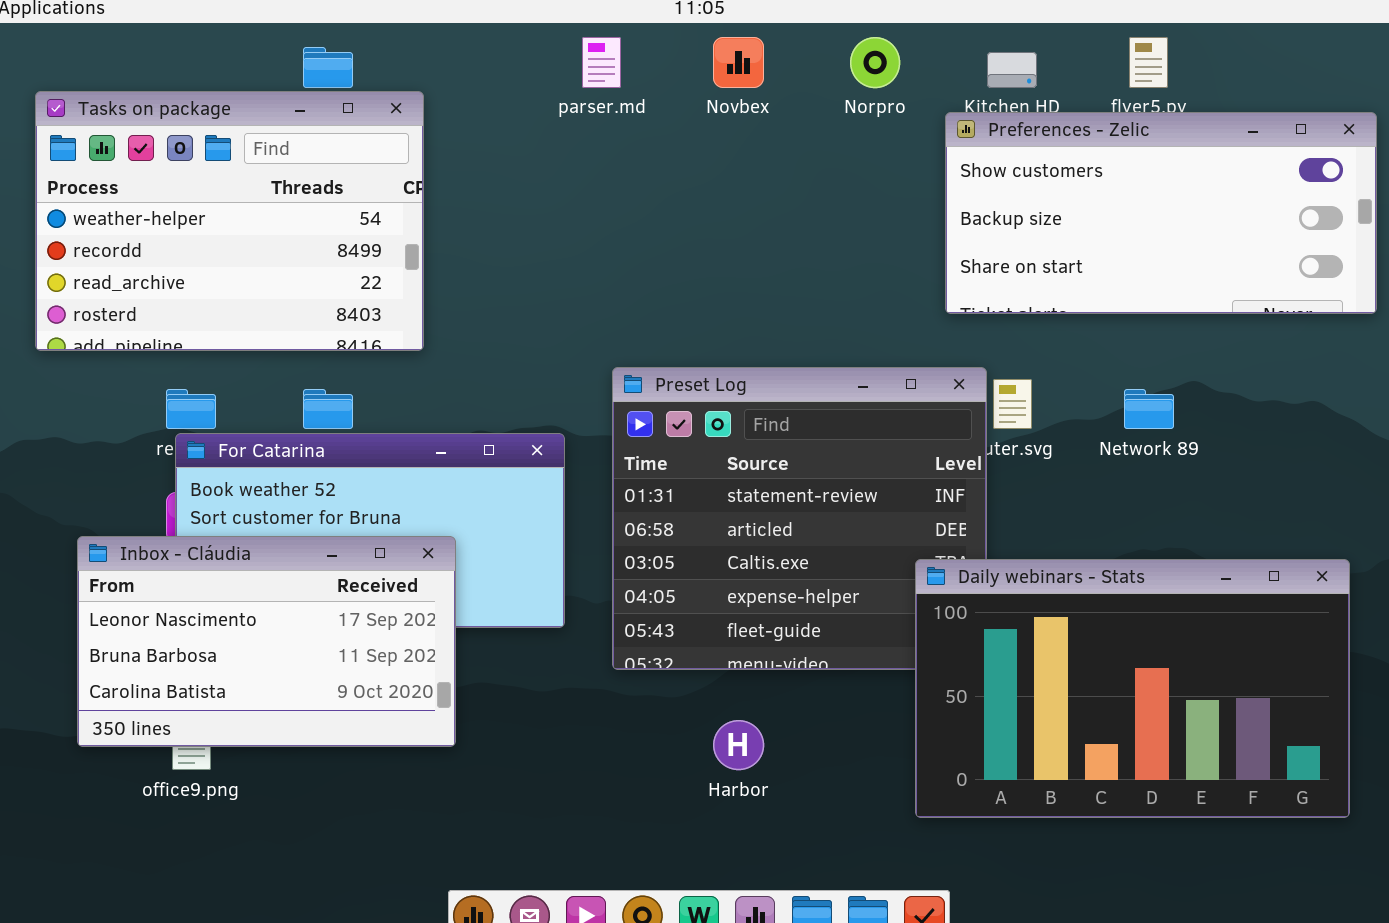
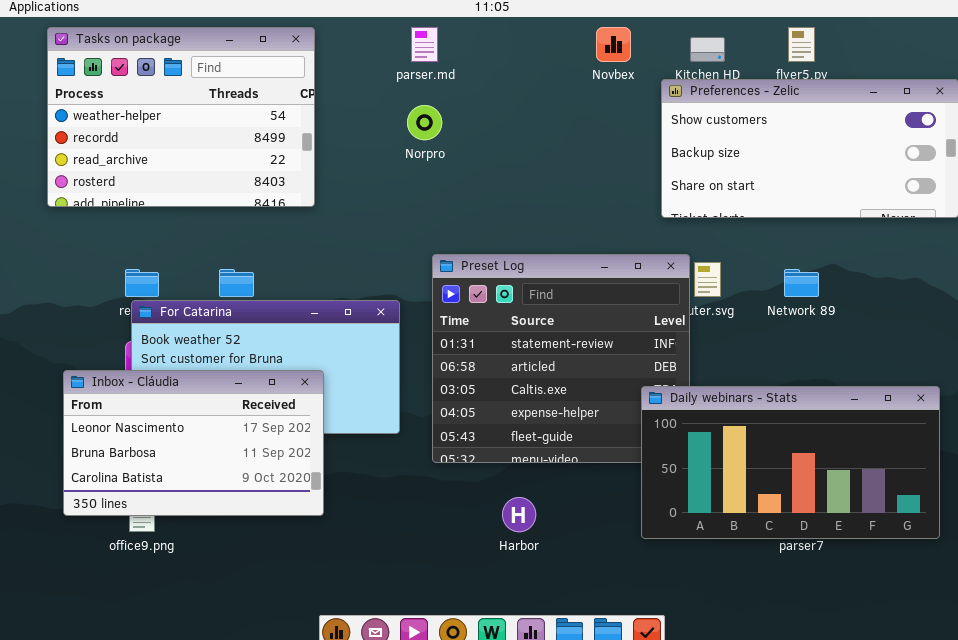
Novbex: [713,37,764,88] -> [596,27,631,62], moved
Norpro: [850,37,900,88] -> [407,105,442,140], moved
Tasks on package: [35,91,424,351] -> [47,27,315,207], moved
Daily webinars - Stats: [915,559,1350,818] -> [641,386,940,539], resized

